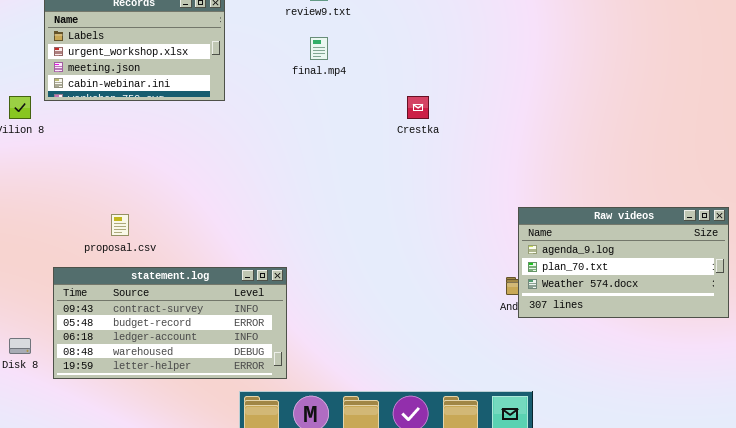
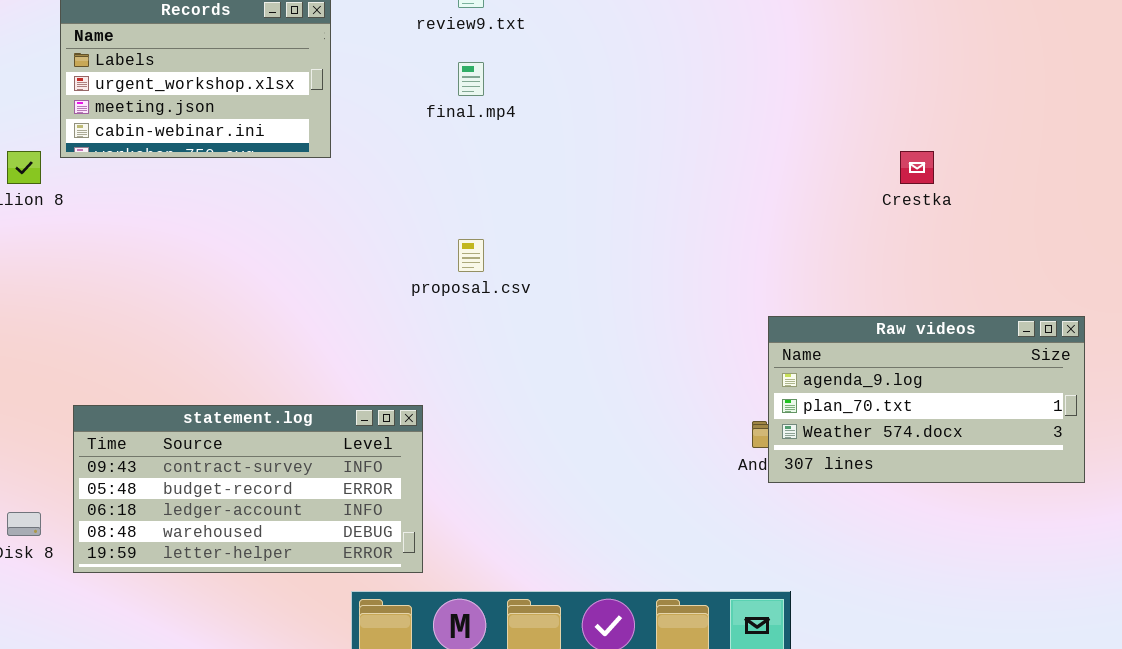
Crestka: [407,96,429,119] -> [900,151,934,184], moved
proposal.csv: [111,214,129,236] -> [458,239,484,272], moved

